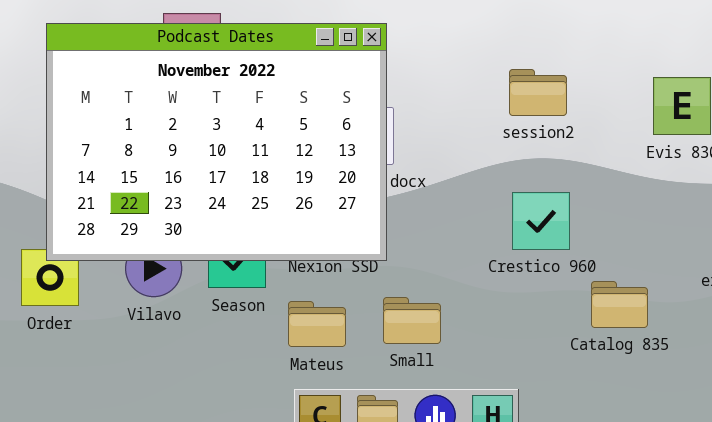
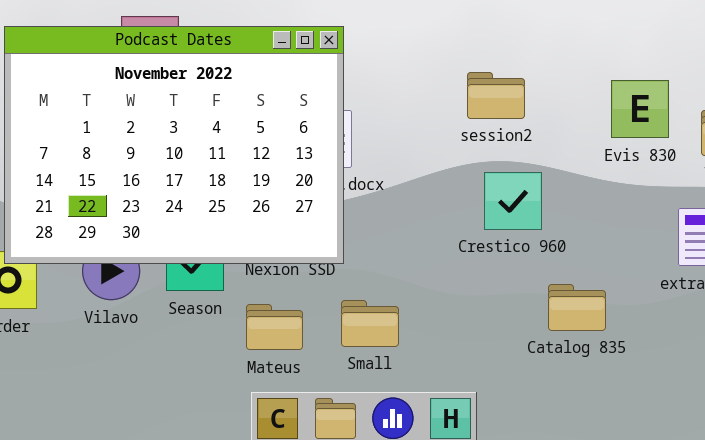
Crestico 960: [512,192,570,250] -> [484,172,542,230], moved

